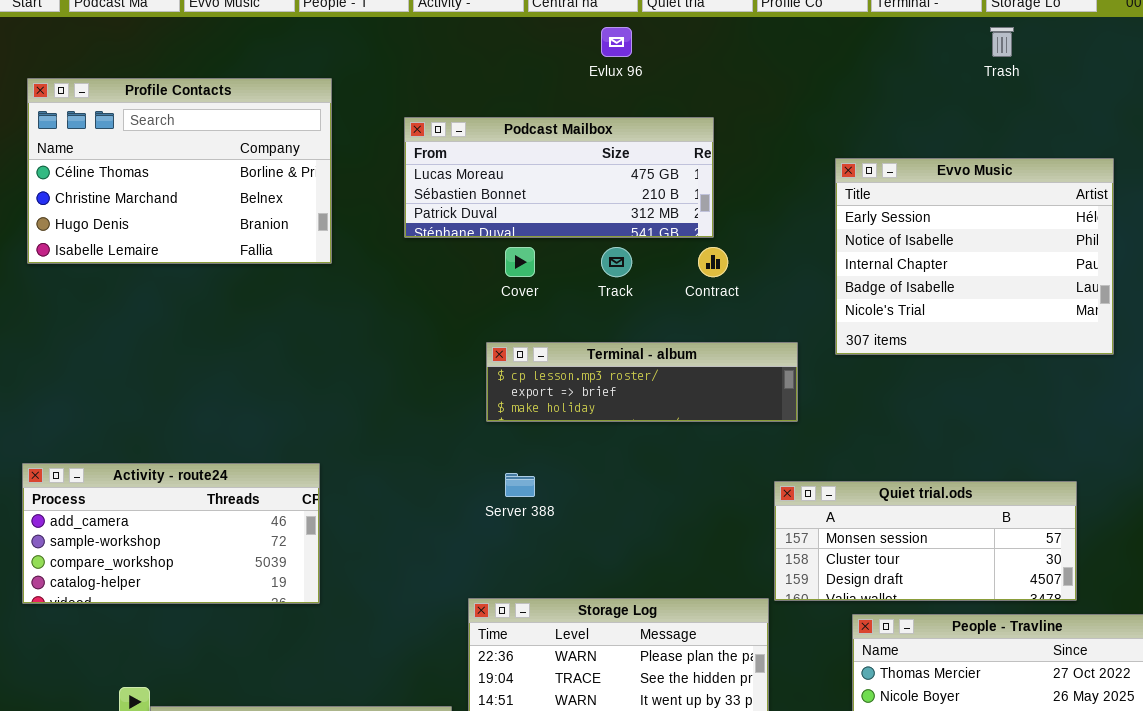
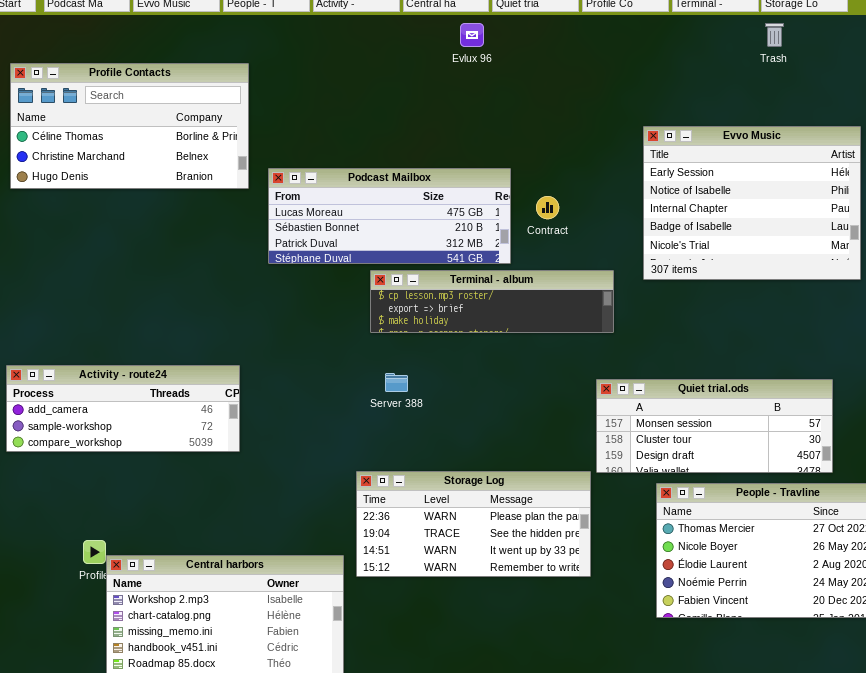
Profile Contacts: [27,78,332,264] -> [10,63,249,189], resized
Podcast Mailbox: [404,117,714,238] -> [268,168,511,264], moved
Activity - route24: [22,463,320,604] -> [6,365,240,452], resized

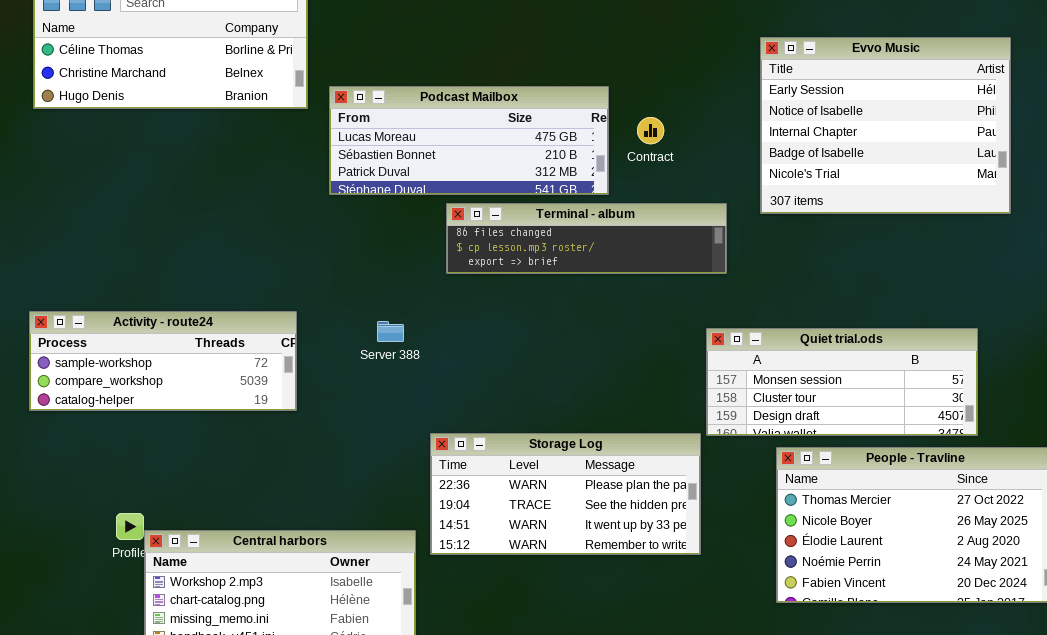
Terminal - album: [370,270,614,333] -> [446,203,727,274], scrolled up 1 row
Activity - route24: [6,365,240,452] -> [29,311,297,411], scrolled down 1 row
Server 388: [385,373,408,392] -> [377,321,404,342], moved

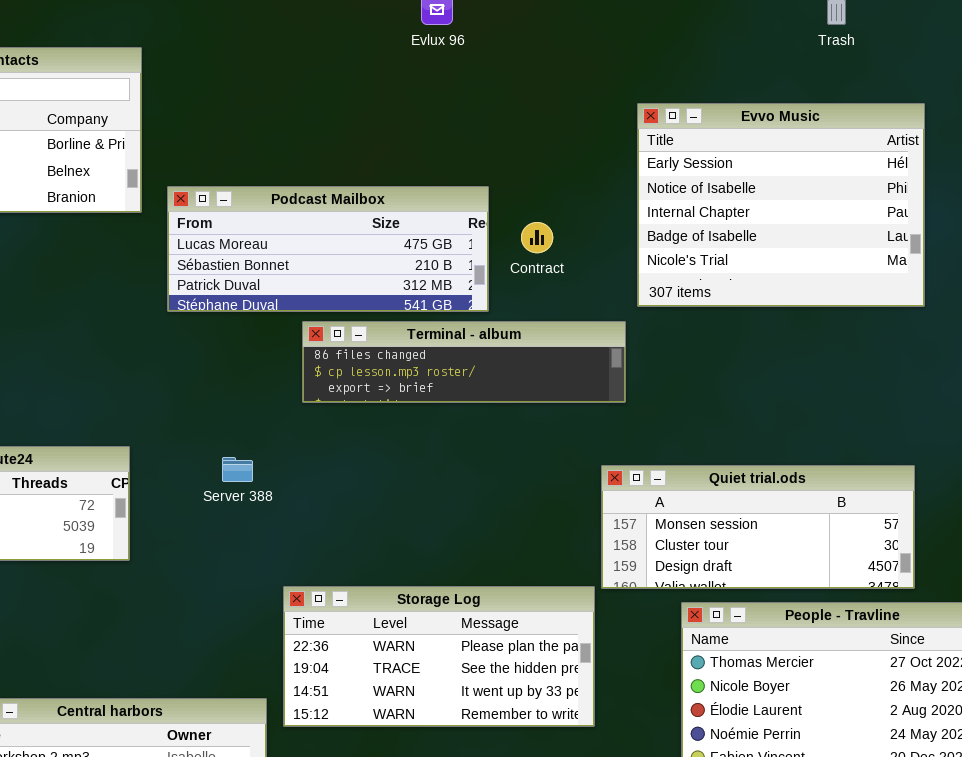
Evvo Music: [760,37,1011,214] -> [637,103,925,307], moved

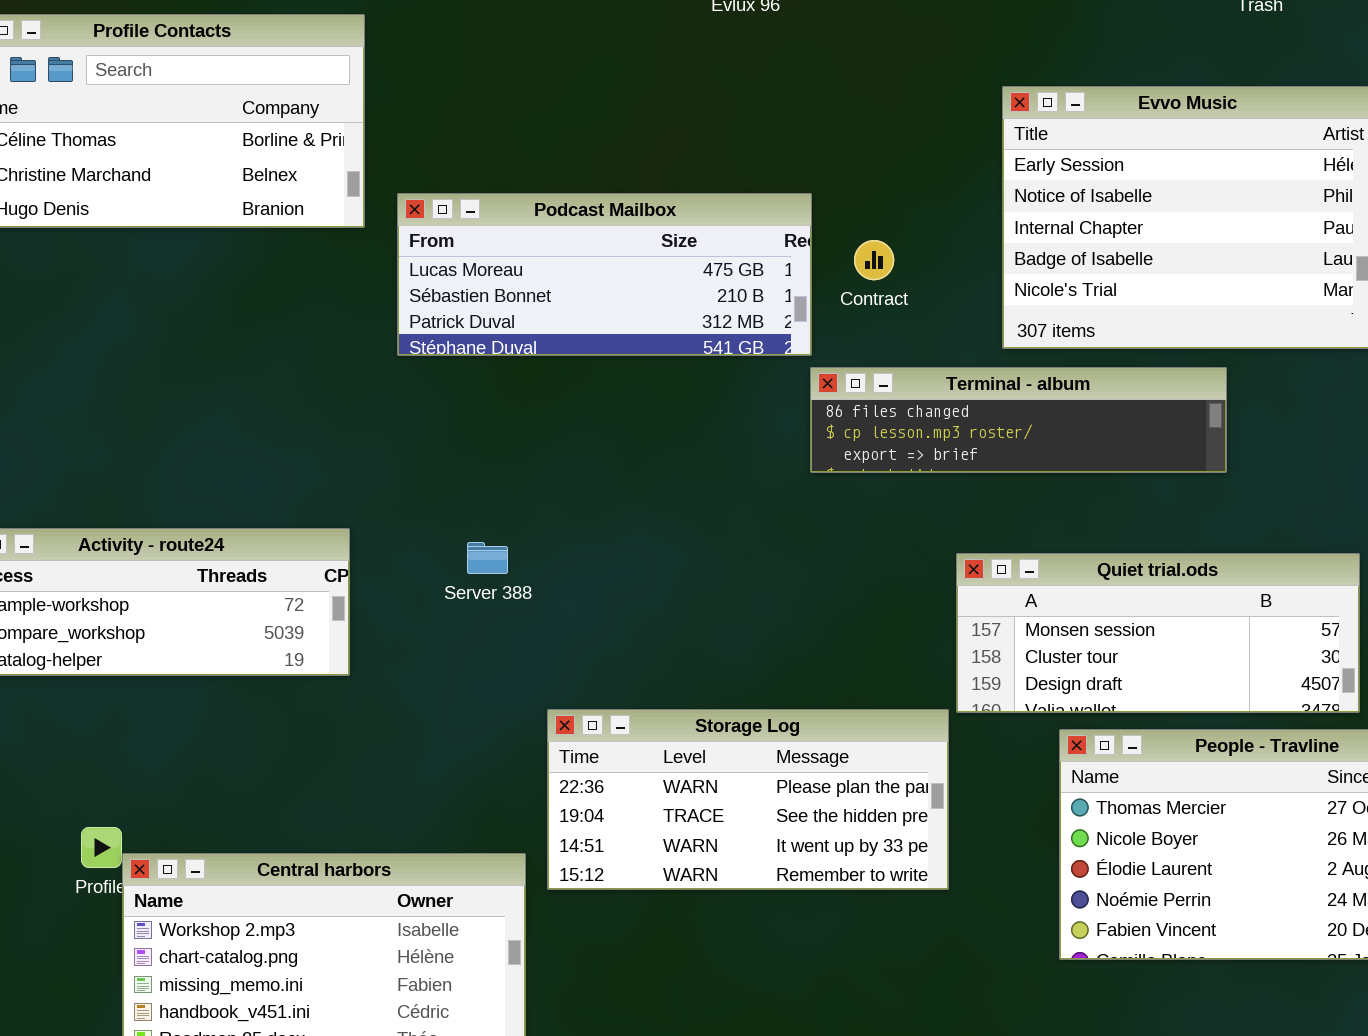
Terminal - album: [302,321,626,403] -> [810,367,1227,473], moved

